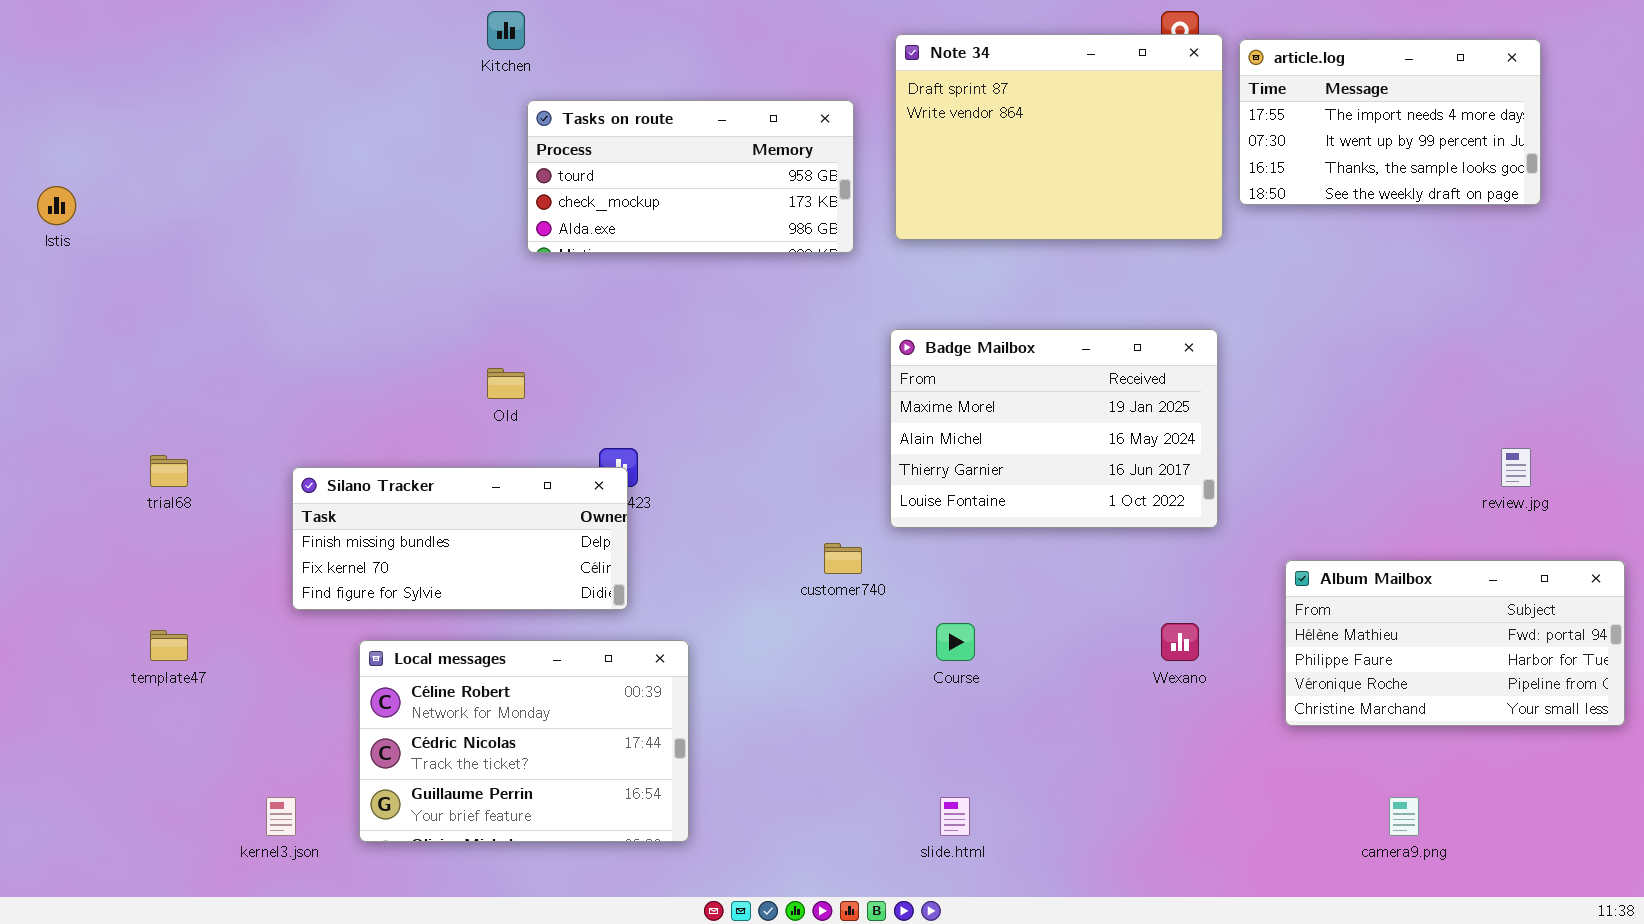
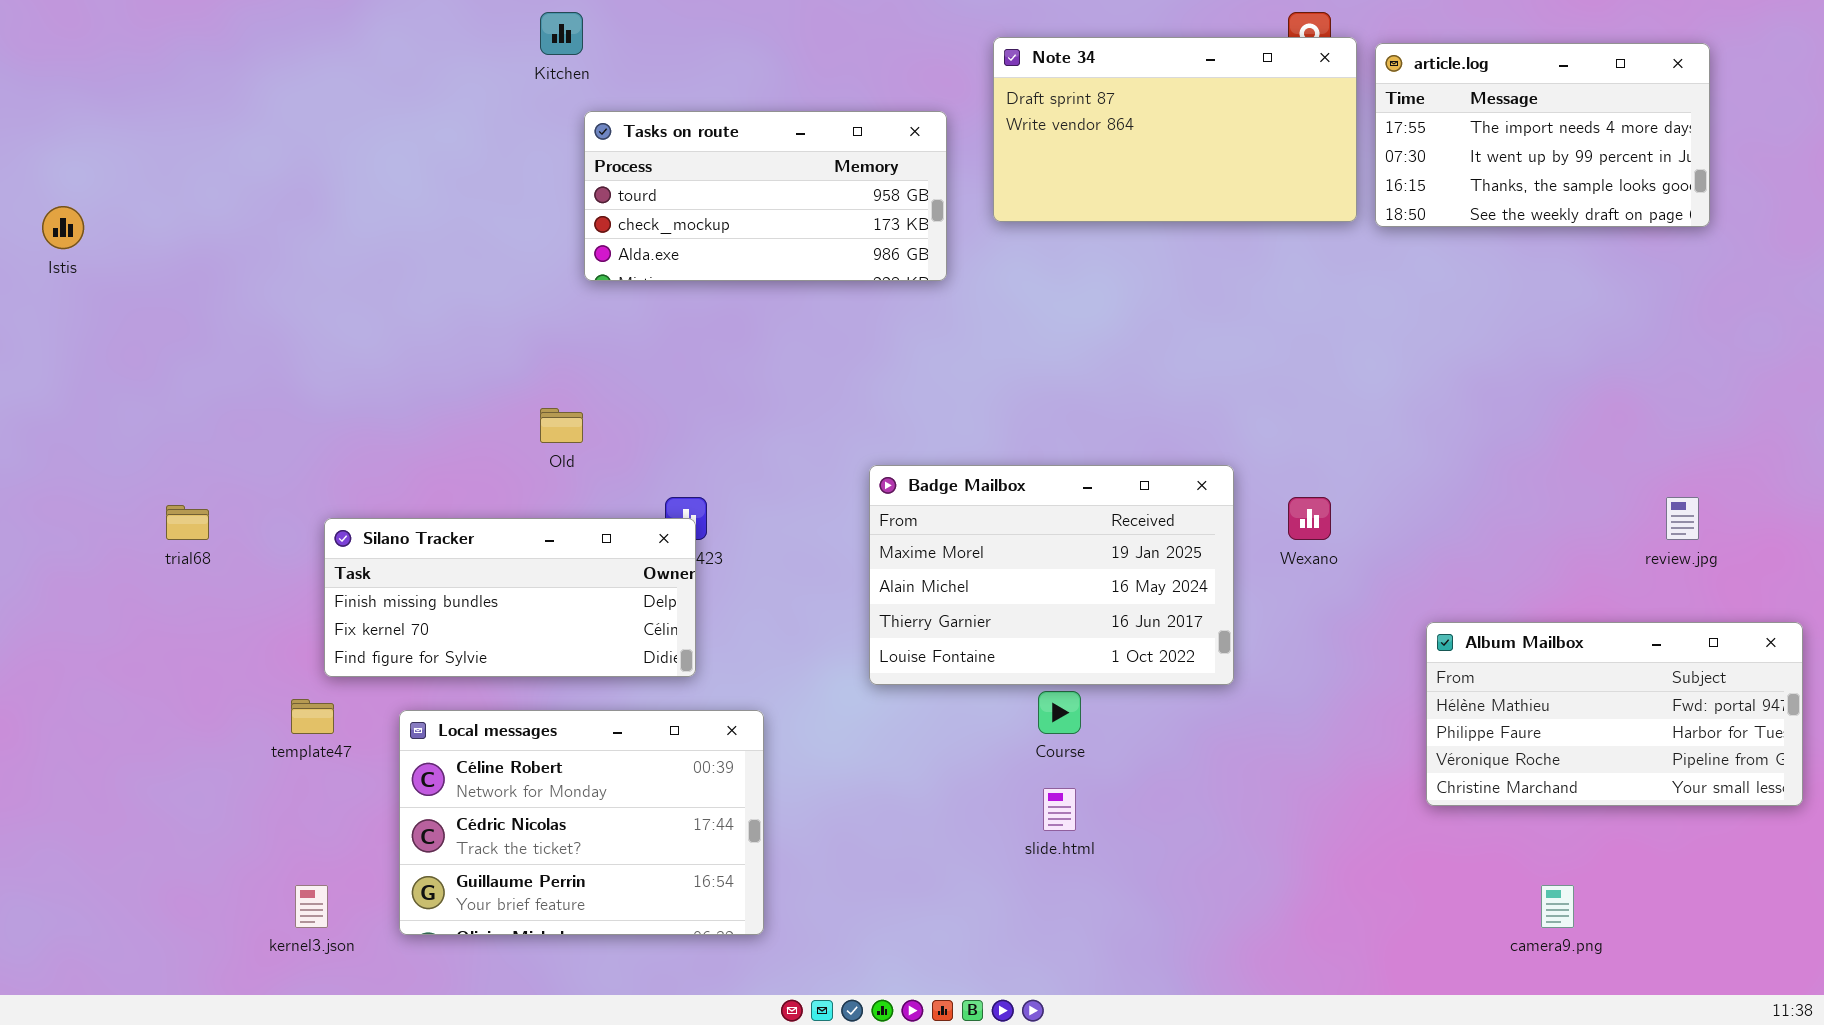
Note 34: [895,34,1223,240] -> [993,37,1357,222], resized
Badge Mailbox: [890,329,1218,528] -> [869,465,1234,685], moved
Wexano: [1161,623,1199,661] -> [1288,497,1331,540], moved
template47: [150,630,188,661] -> [291,699,334,734], moved
slide.html: [940,797,970,836] -> [1043,788,1076,831], moved

